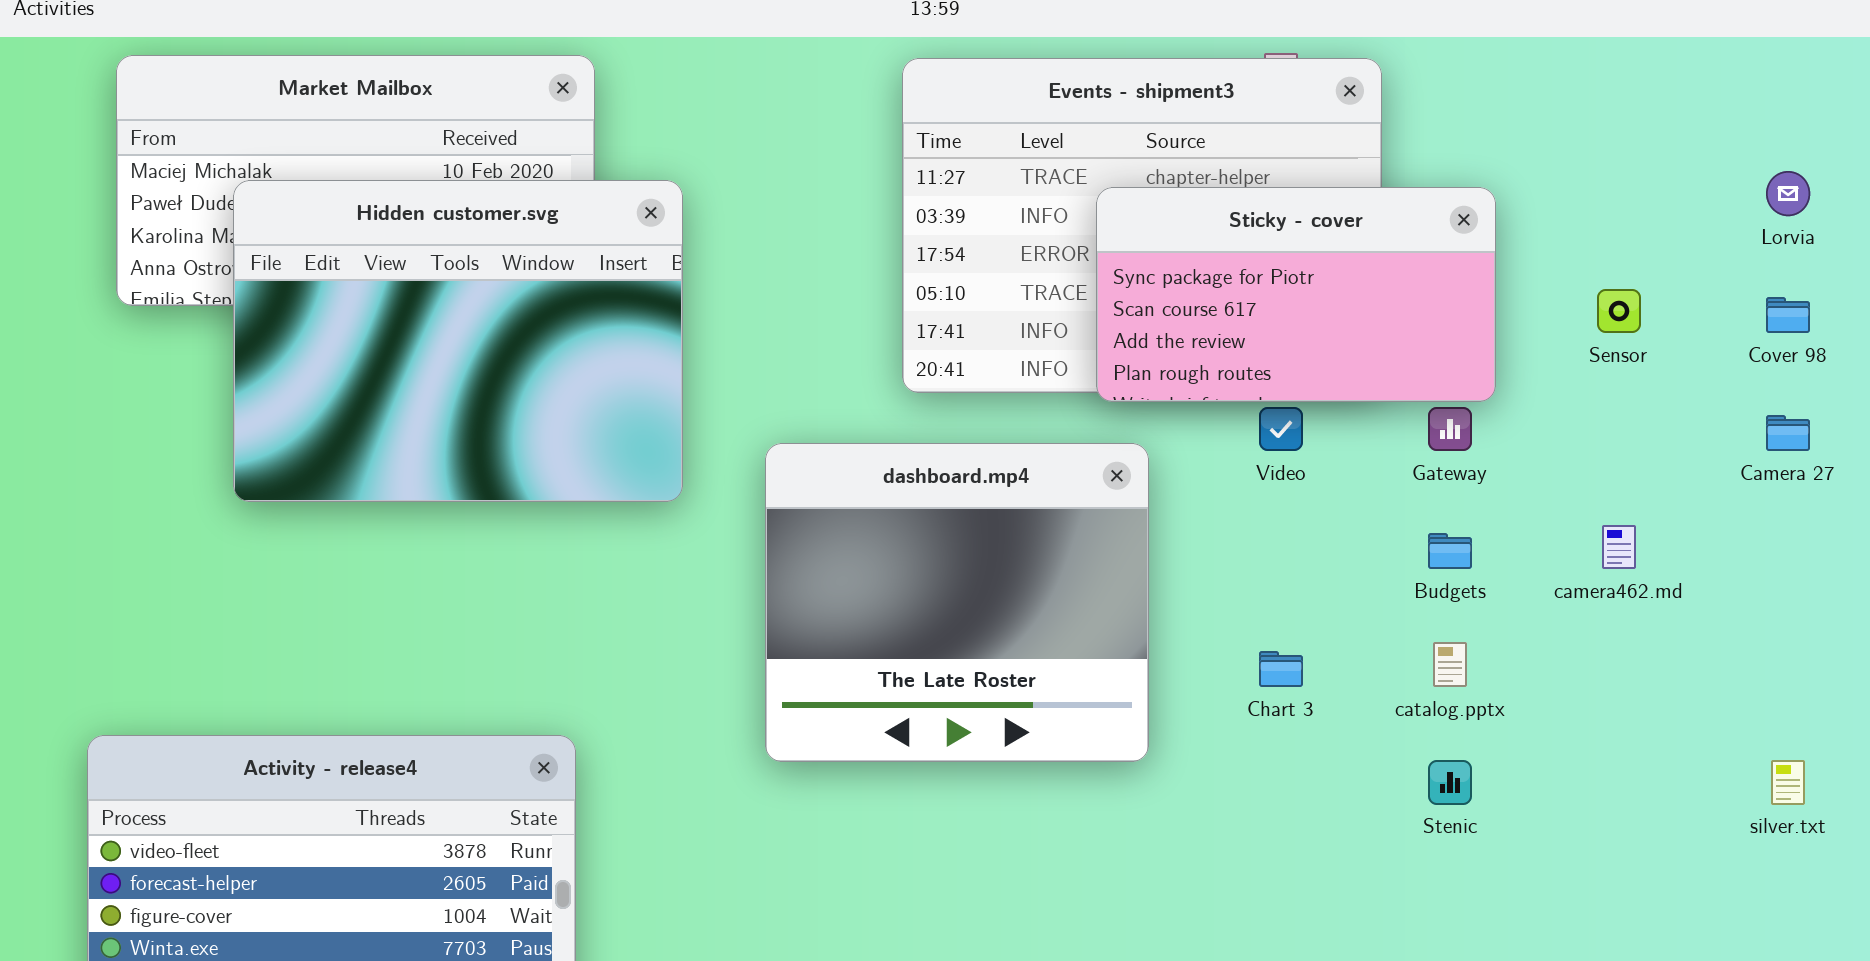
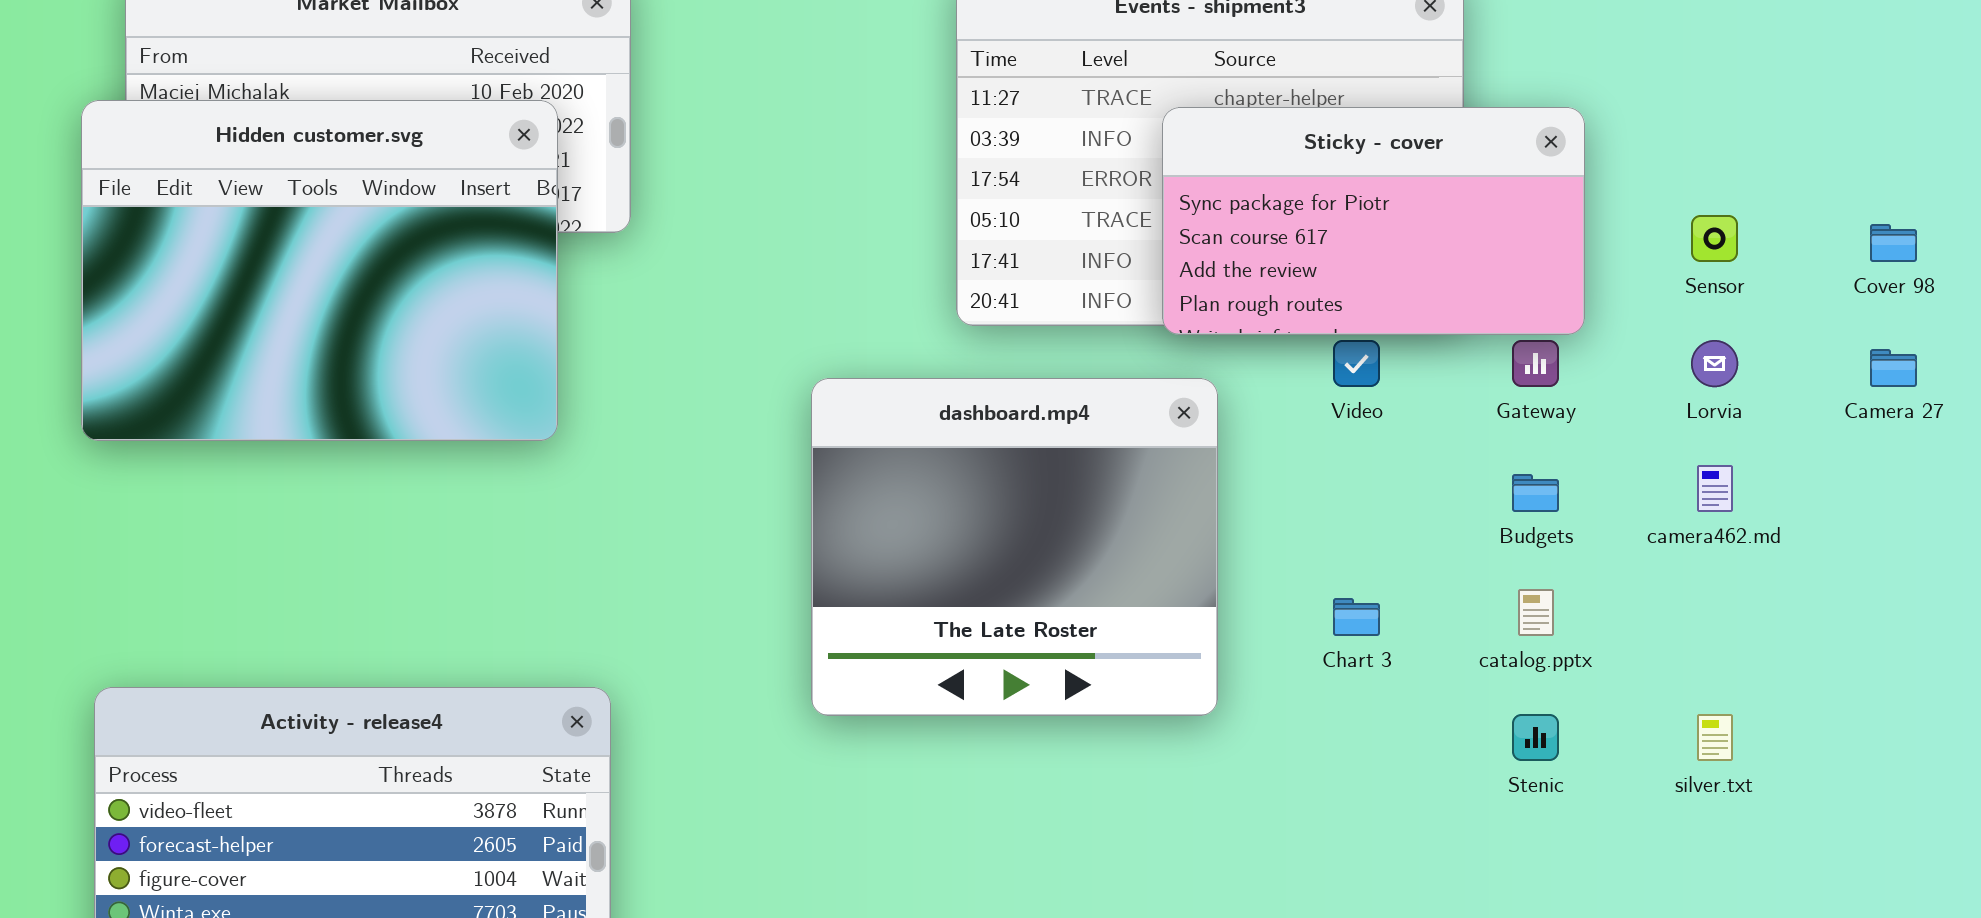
Lorvia: [1766,171,1810,216] -> [1691,340,1738,387], moved
Hidden customer.svg: [233,180,683,502] -> [81,100,558,441], moved
silver.txt: [1771,760,1805,805] -> [1697,714,1733,761], moved

